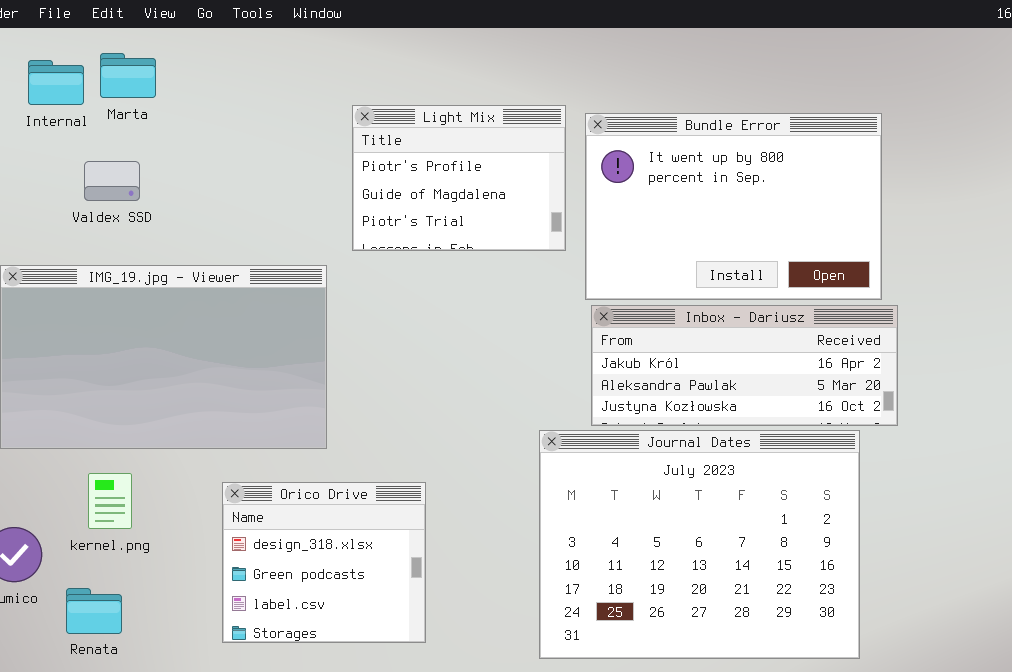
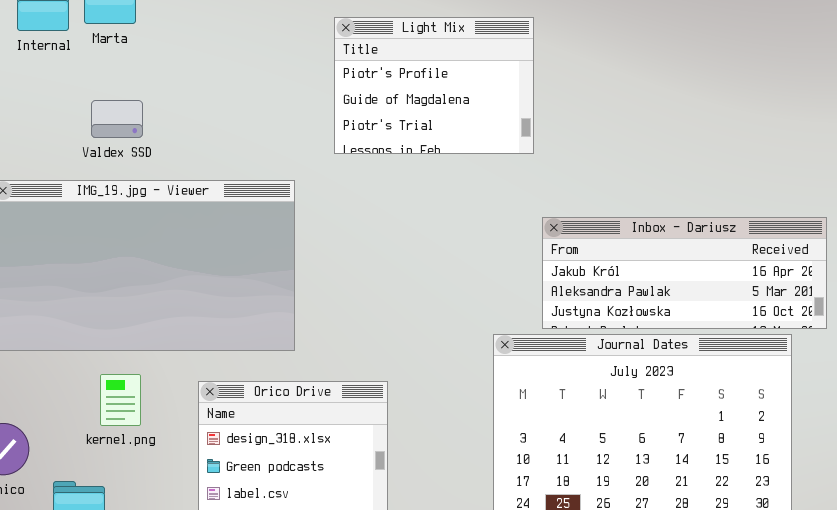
Light Mix: [352,105,566,251] -> [334,17,534,154], moved
Bundle Error: [585,113,882,300] -> none, closed
Valdex SSD: [84,161,140,201] -> [91,100,143,138], moved
kernel.png: [88,473,132,529] -> [100,374,141,426], moved

